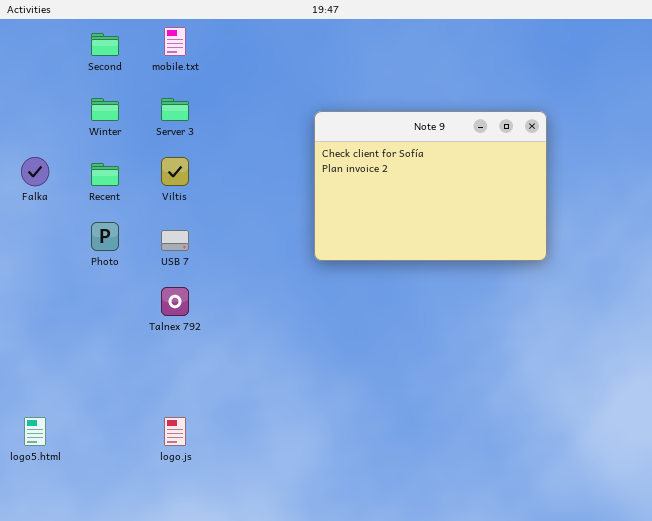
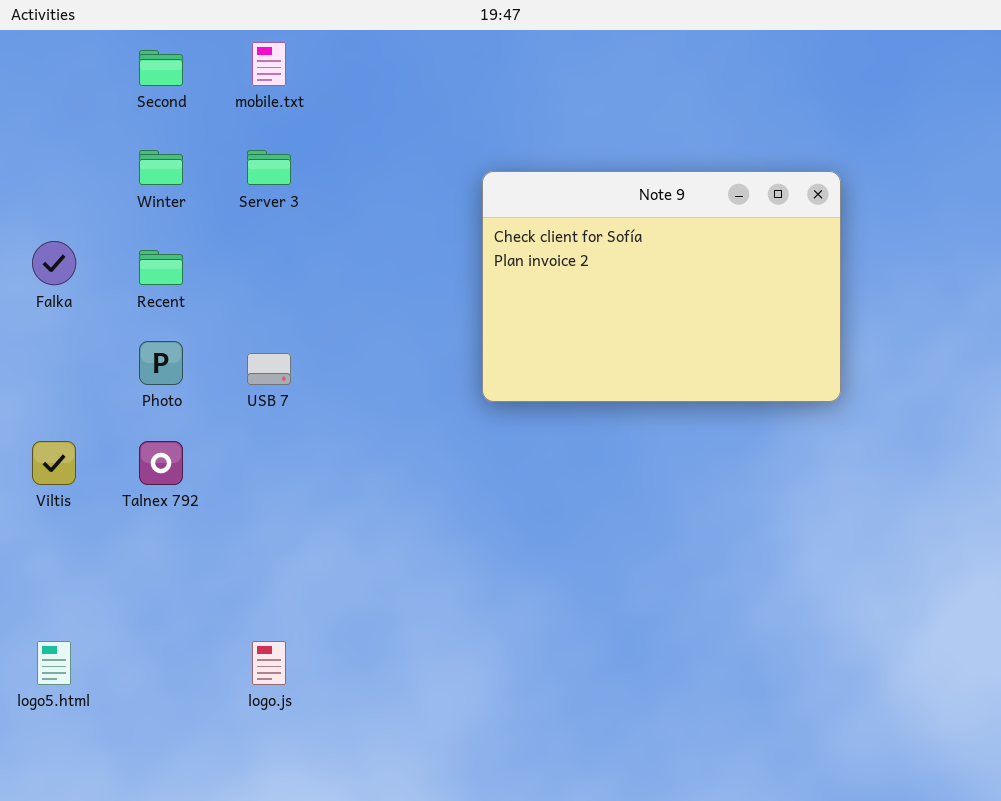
Viltis: [161,157,189,186] -> [32,441,76,485], moved
Talnex 792: [161,287,189,316] -> [139,441,183,485], moved

